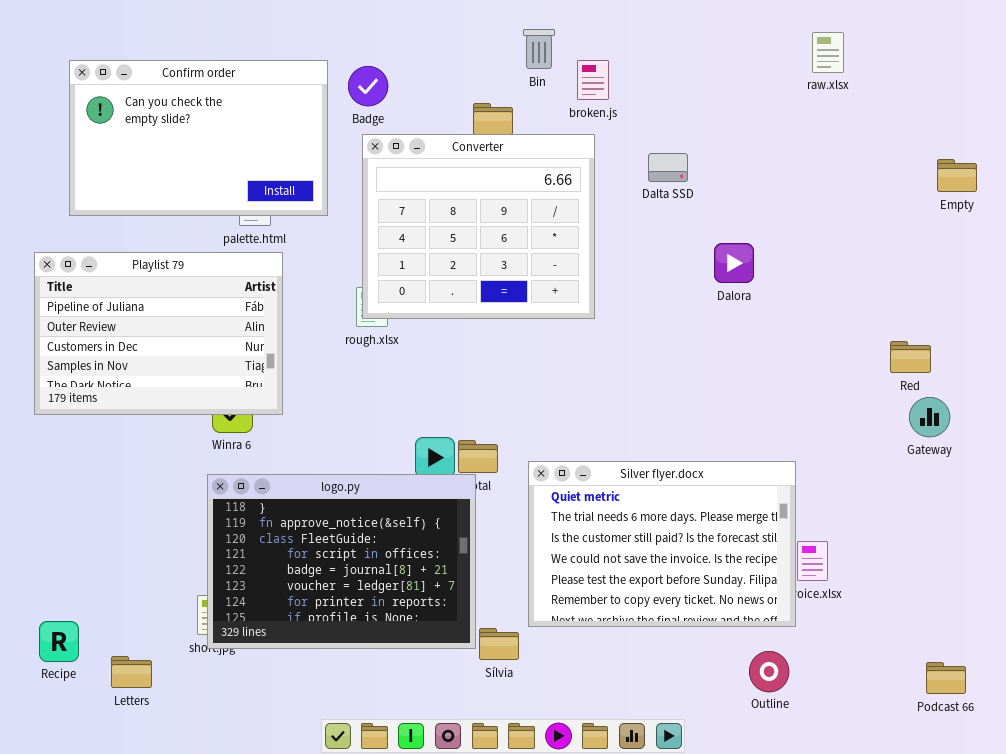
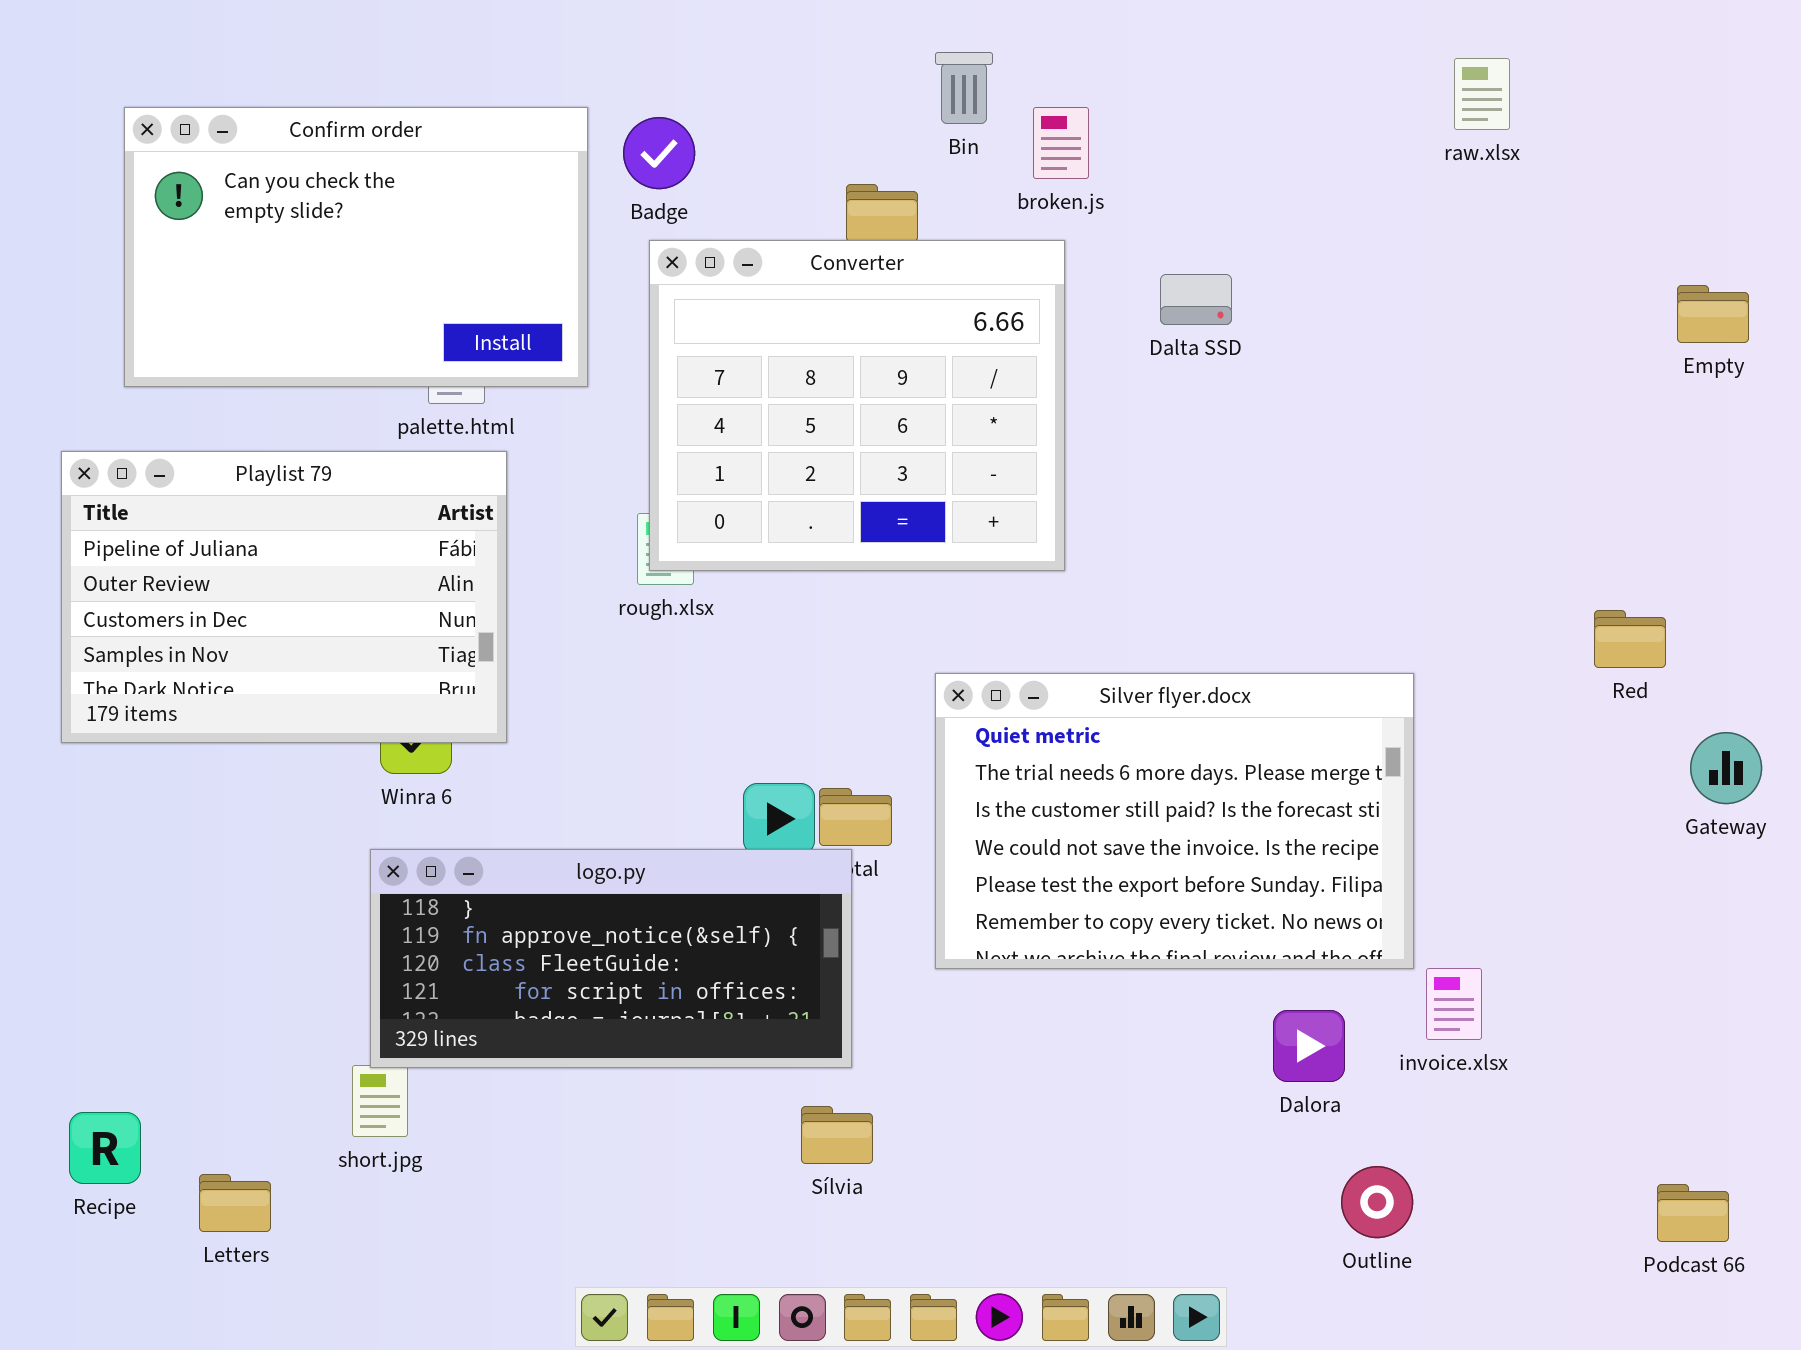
Dalora: [714,243,754,283] -> [1273,1010,1345,1082], moved
Gateway: [909,397,950,437] -> [1690,732,1762,804], moved
Silver flyer.docx: [528,461,796,627] -> [935,673,1414,969], moved
logo.py: [207,474,476,649] -> [370,849,852,1068], resized
Sílvia: [479,628,519,660] -> [801,1106,873,1164], moved

